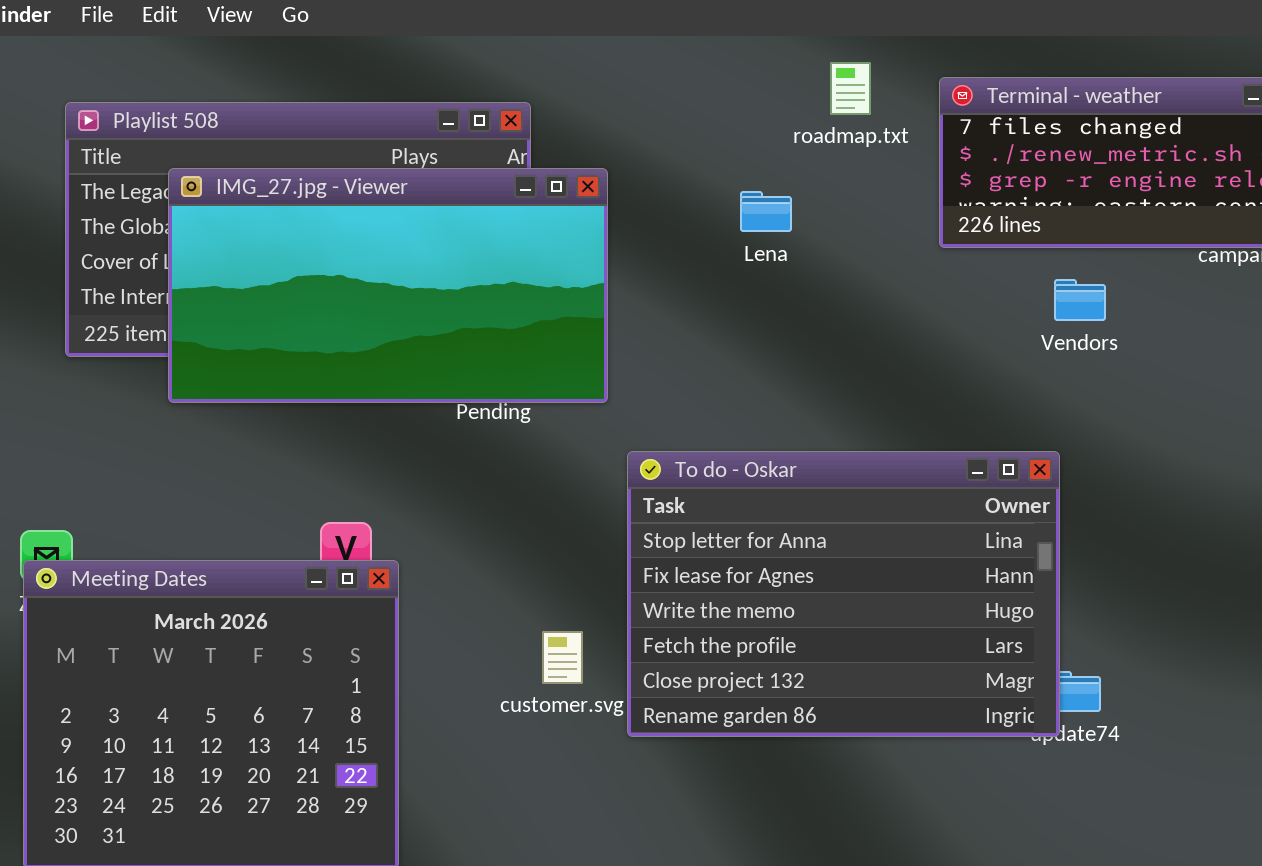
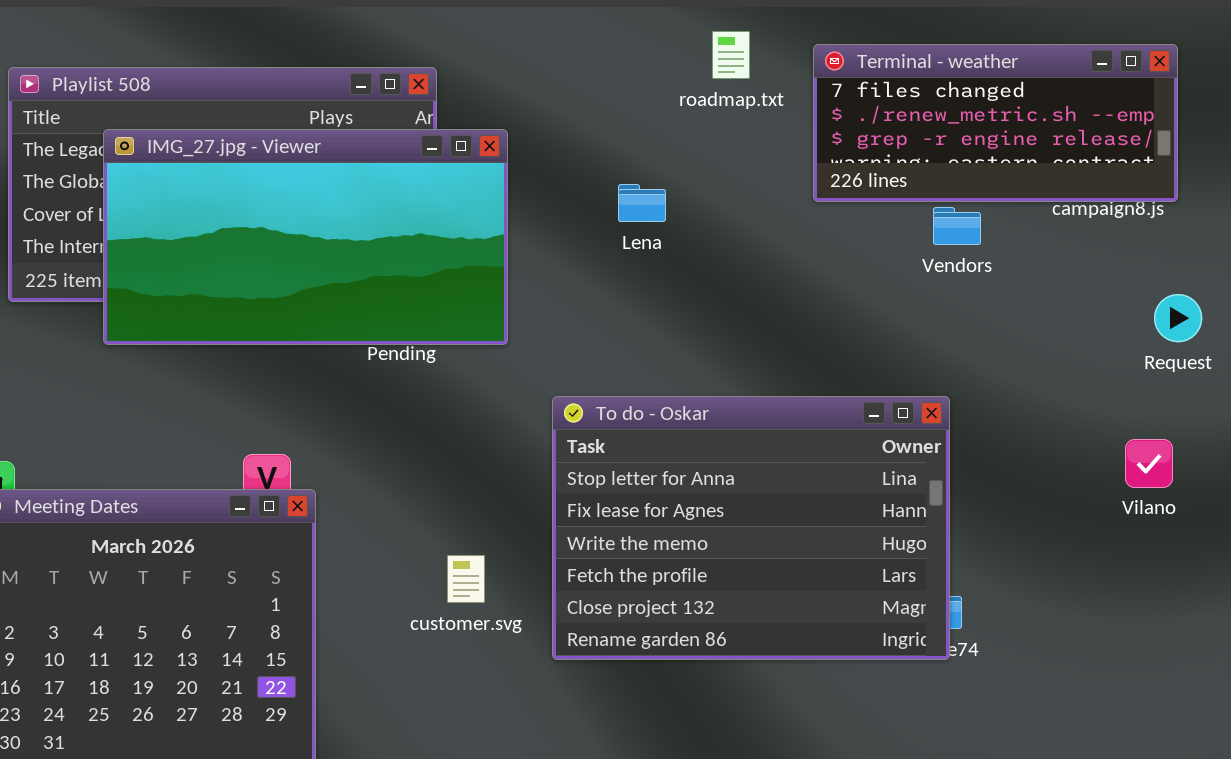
Lena: [740,191,792,232] -> [618,184,666,222], moved
Vendors: [1054,279,1106,321] -> [933,207,981,245], moved
To do - Oskar: [627,451,1060,737] -> [552,396,950,660], moved

